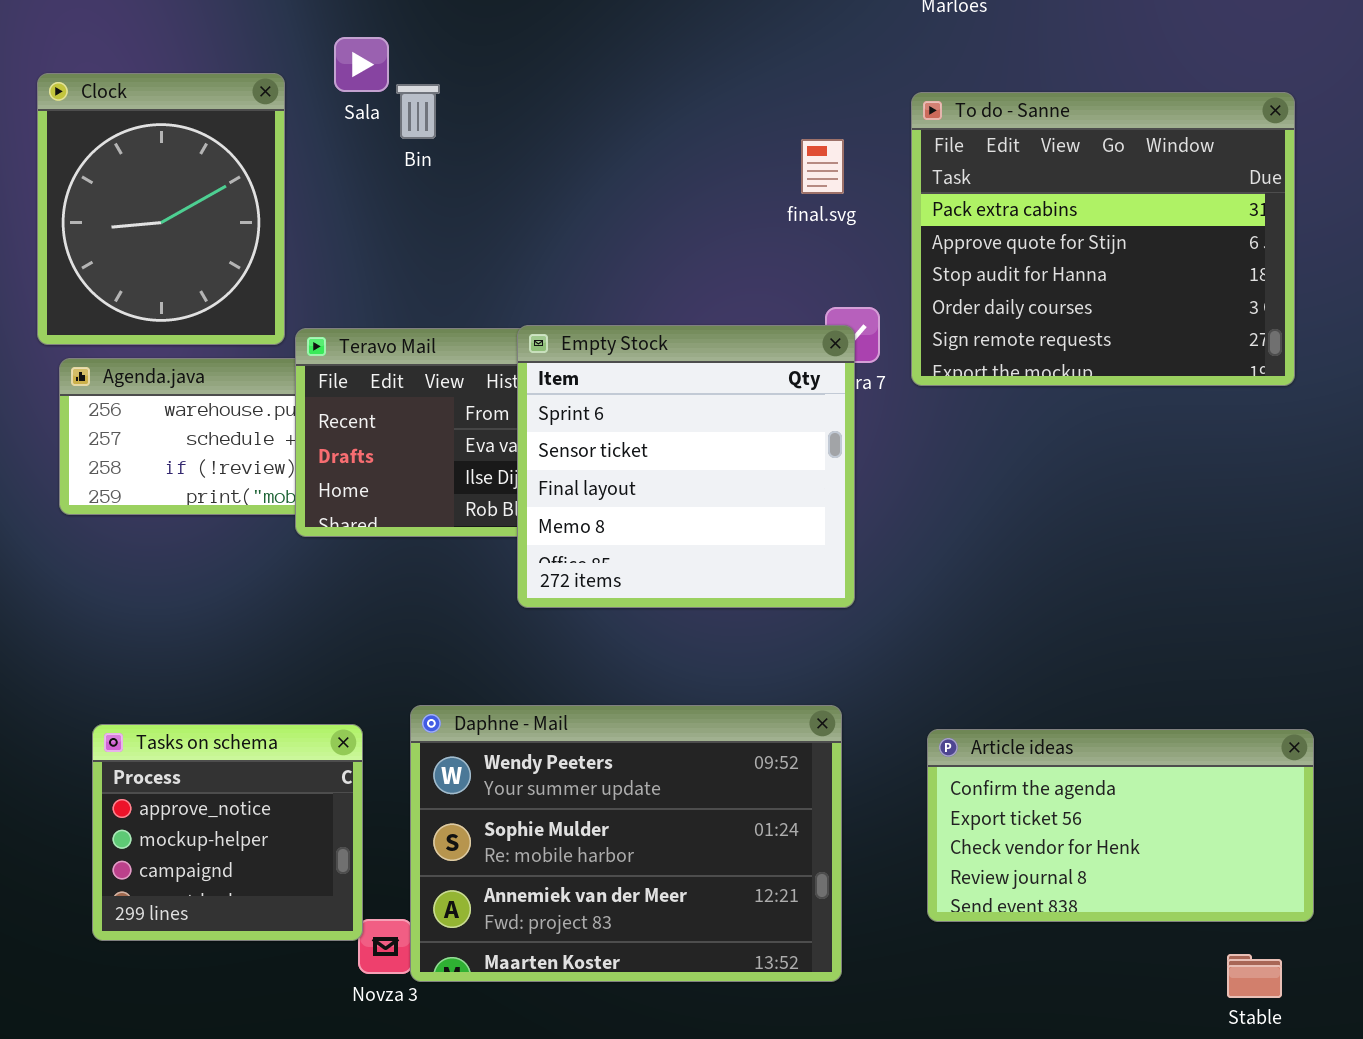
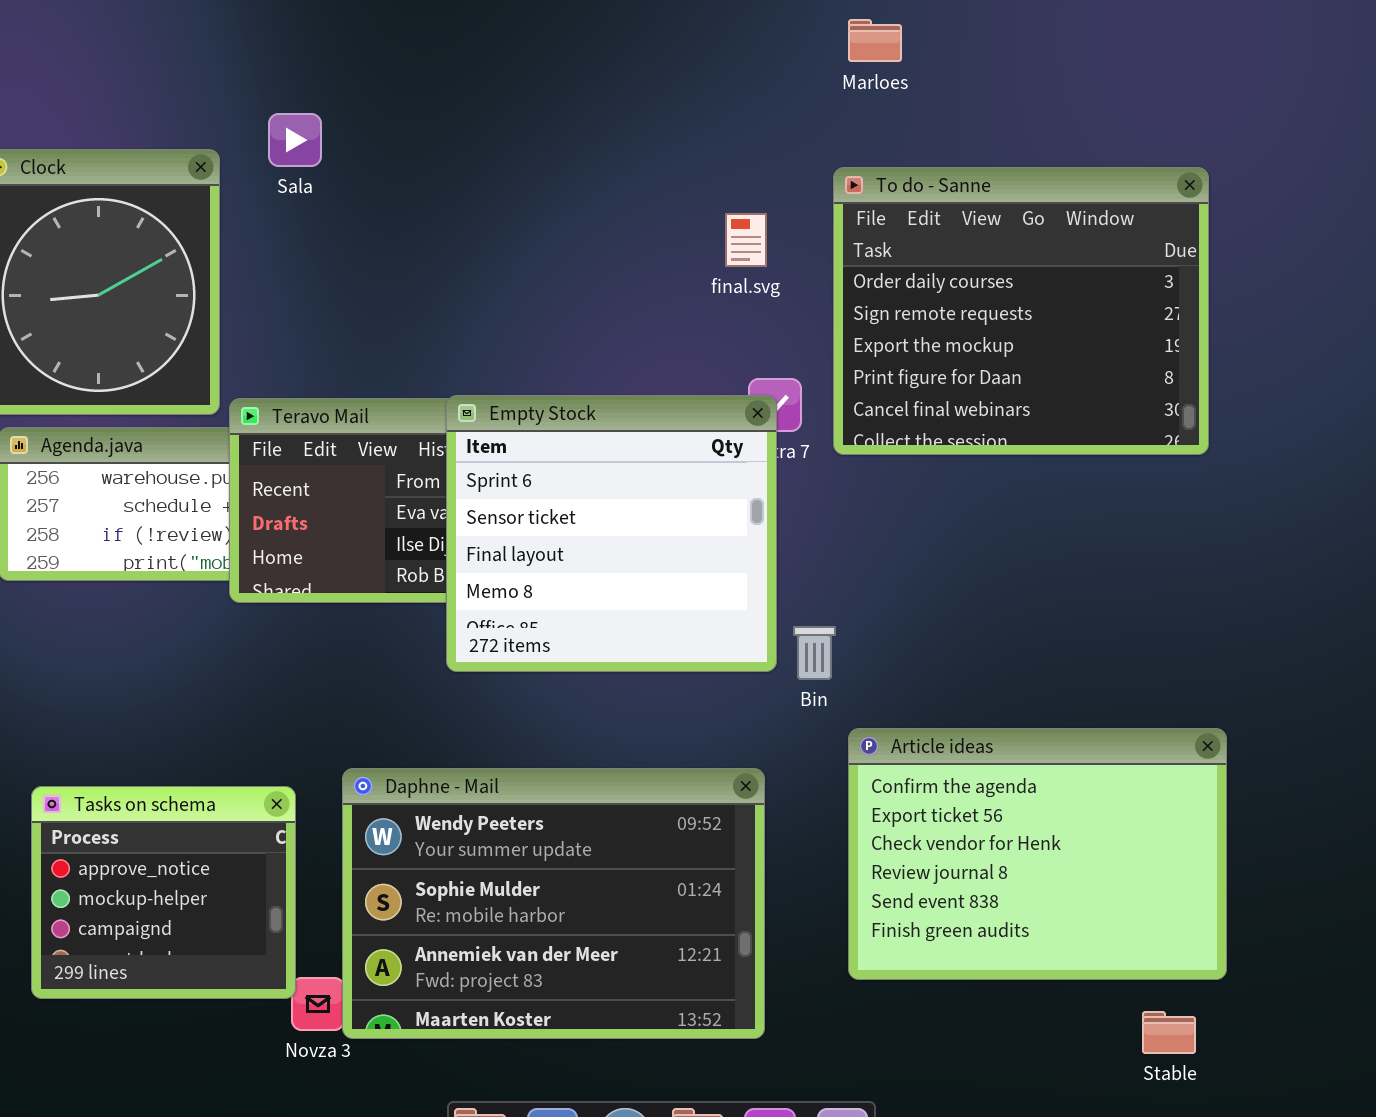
Bin: [396,84,440,139] -> [793,626,836,680], moved
To do - Sanne: [911,92,1295,386] -> [833,167,1209,455], scrolled down 3 rows
Article ideas: [927,729,1314,922] -> [848,728,1227,980], resized

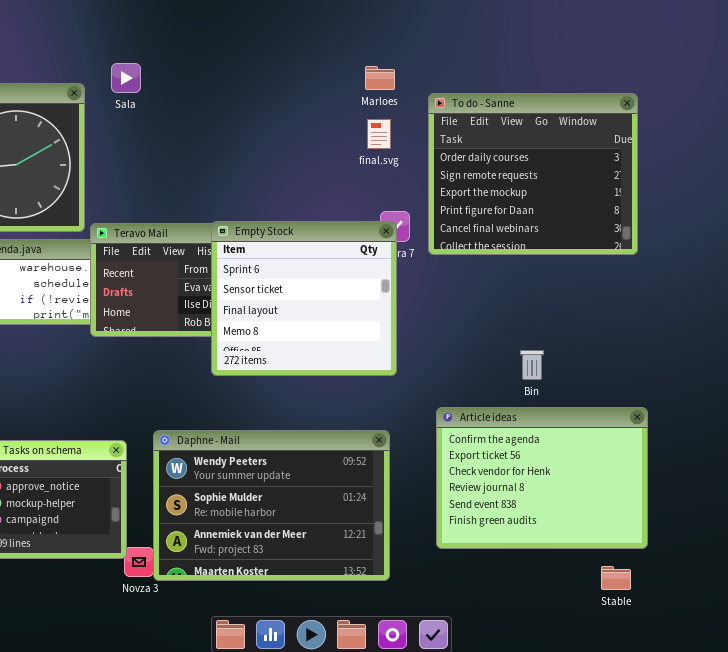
Marloes: [848,19,902,62] -> [365,66,395,90], moved
Bin: [793,626,836,680] -> [520,350,544,380], moved

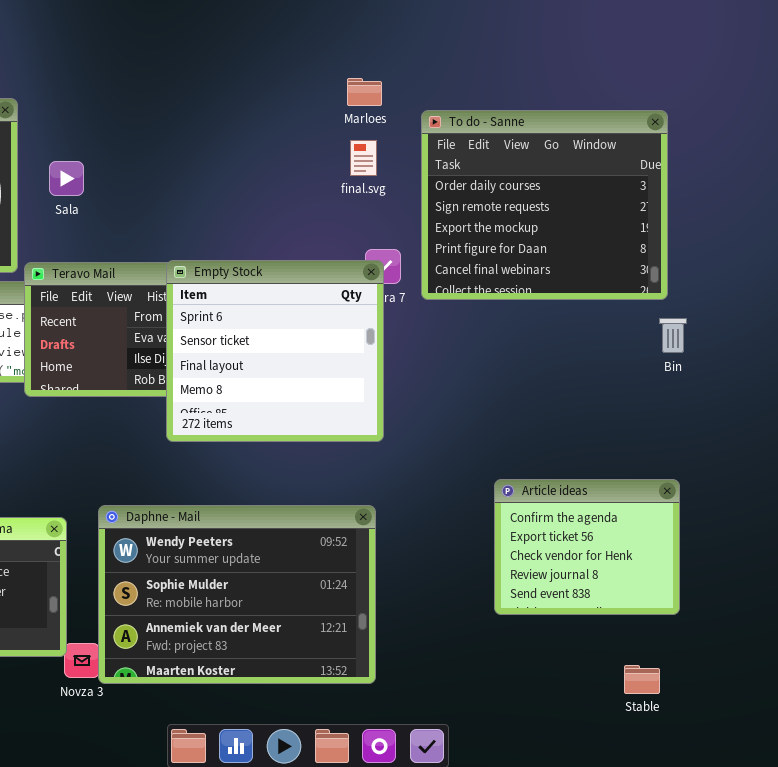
Sala: [111,63,141,93] -> [49,161,84,196], moved
Bin: [520,350,544,380] -> [659,318,687,353], moved
Article ideas: [436,407,648,549] -> [494,479,680,615], resized

